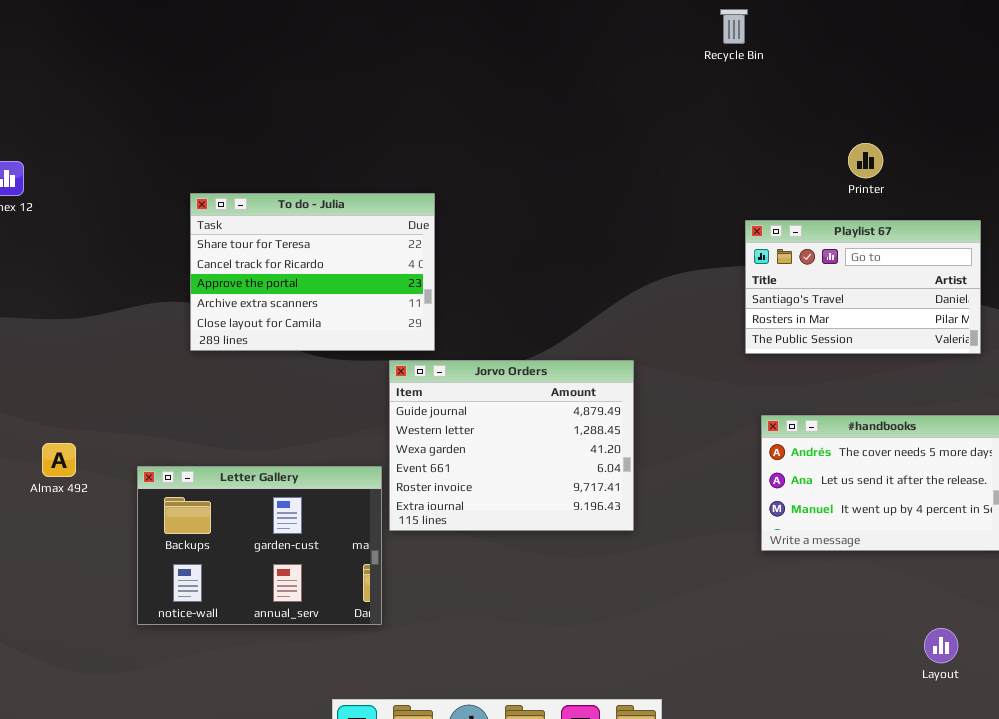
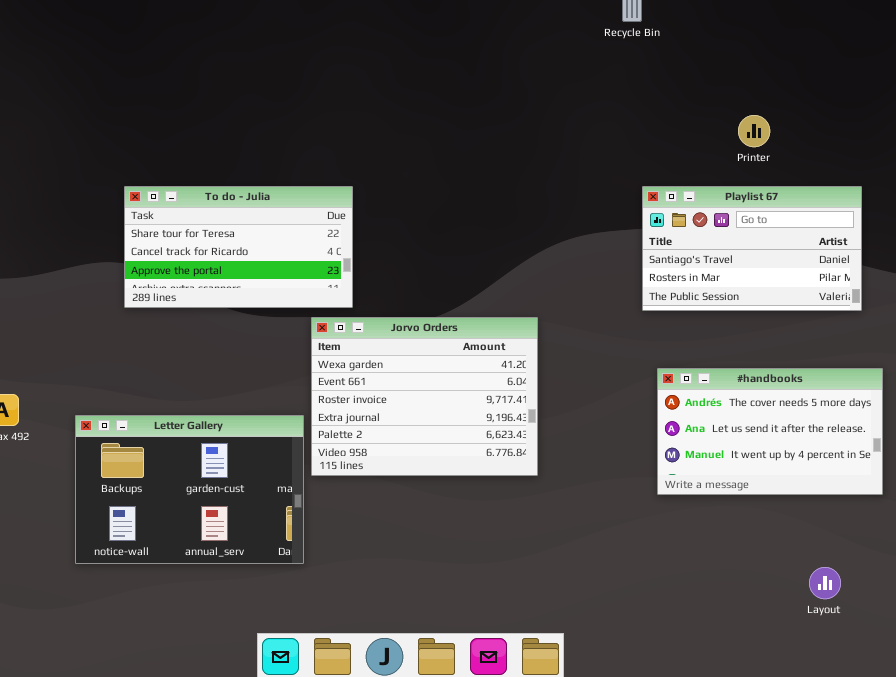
To do - Julia: [190,193,435,351] -> [124,186,353,308], resized
Jorvo Orders: [389,360,634,531] -> [311,317,538,476], scrolled down 2 rows

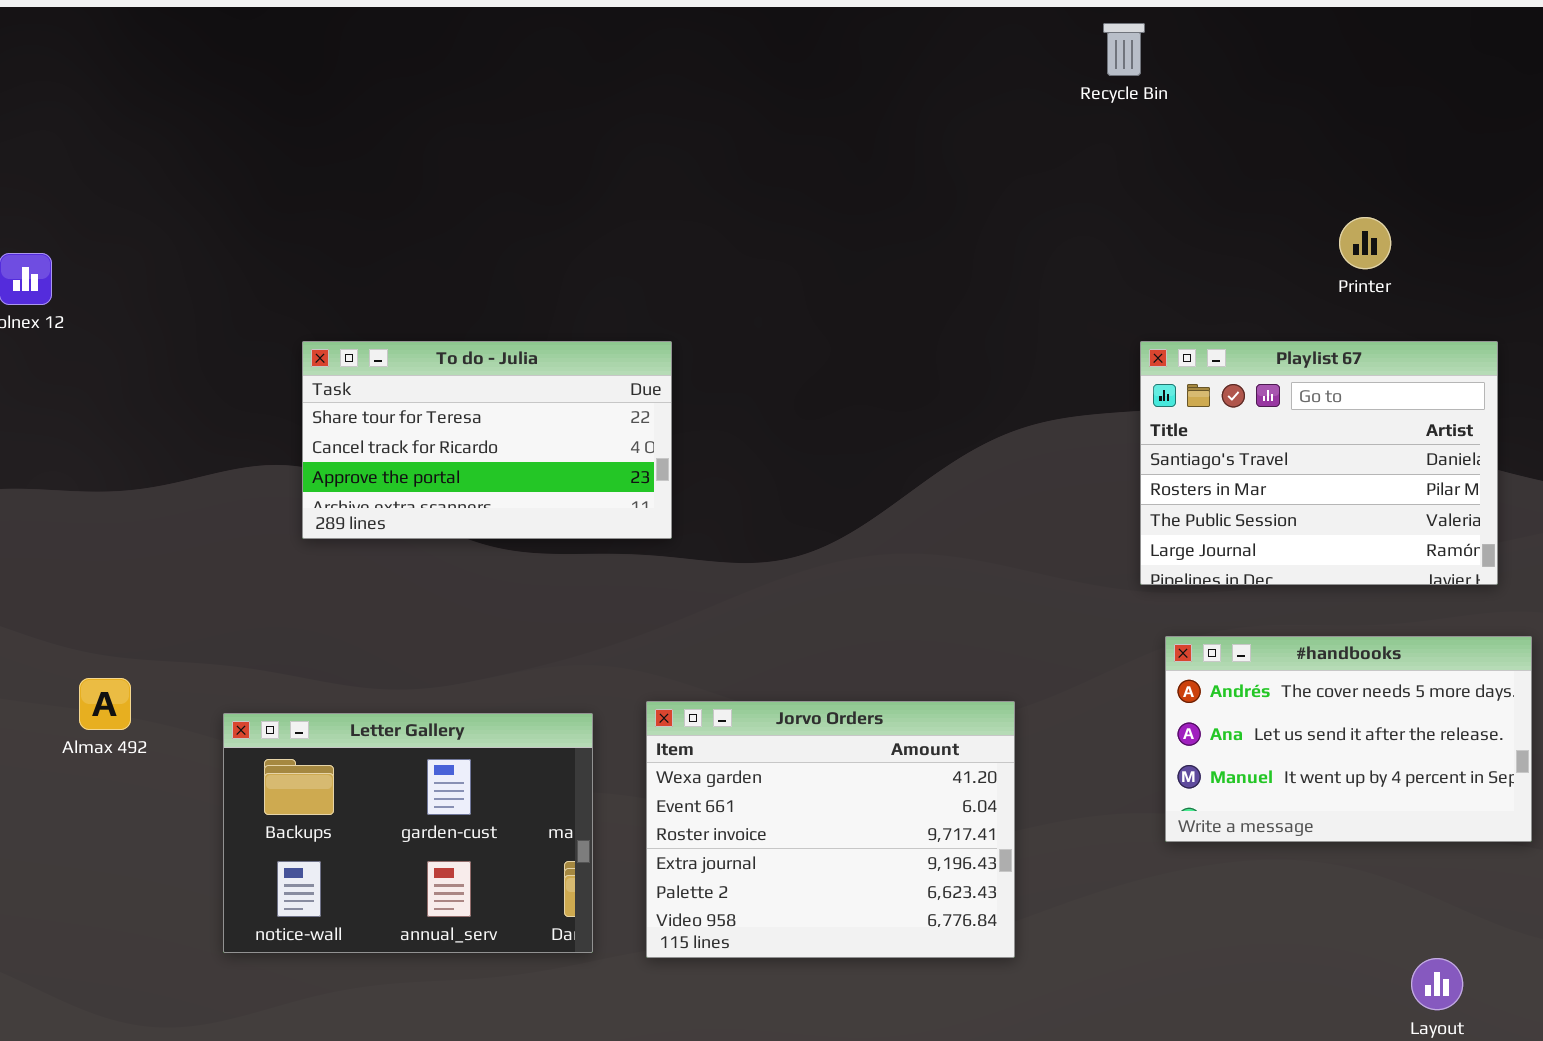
Printer: [738,115,770,147] -> [1339,217,1391,269], moved
Playlist 67: [642,186,862,311] -> [1140,341,1498,585], resized
Jorvo Orders: [311,317,538,476] -> [646,701,1015,958], moved

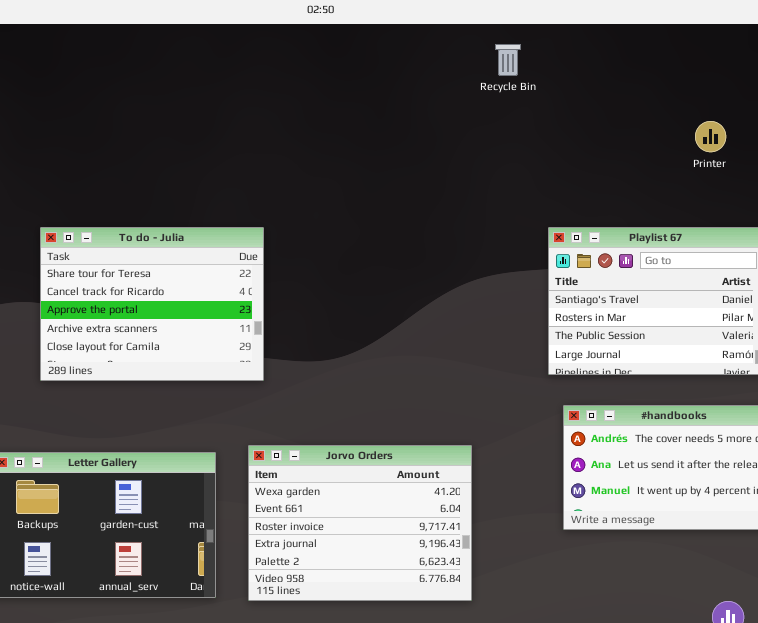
Recycle Bin: [1103,23,1145,76] -> [495,44,521,76], moved
Printer: [1339,217,1391,269] -> [695,121,726,152], moved
To do - Julia: [302,341,672,539] -> [40,227,264,381], resized

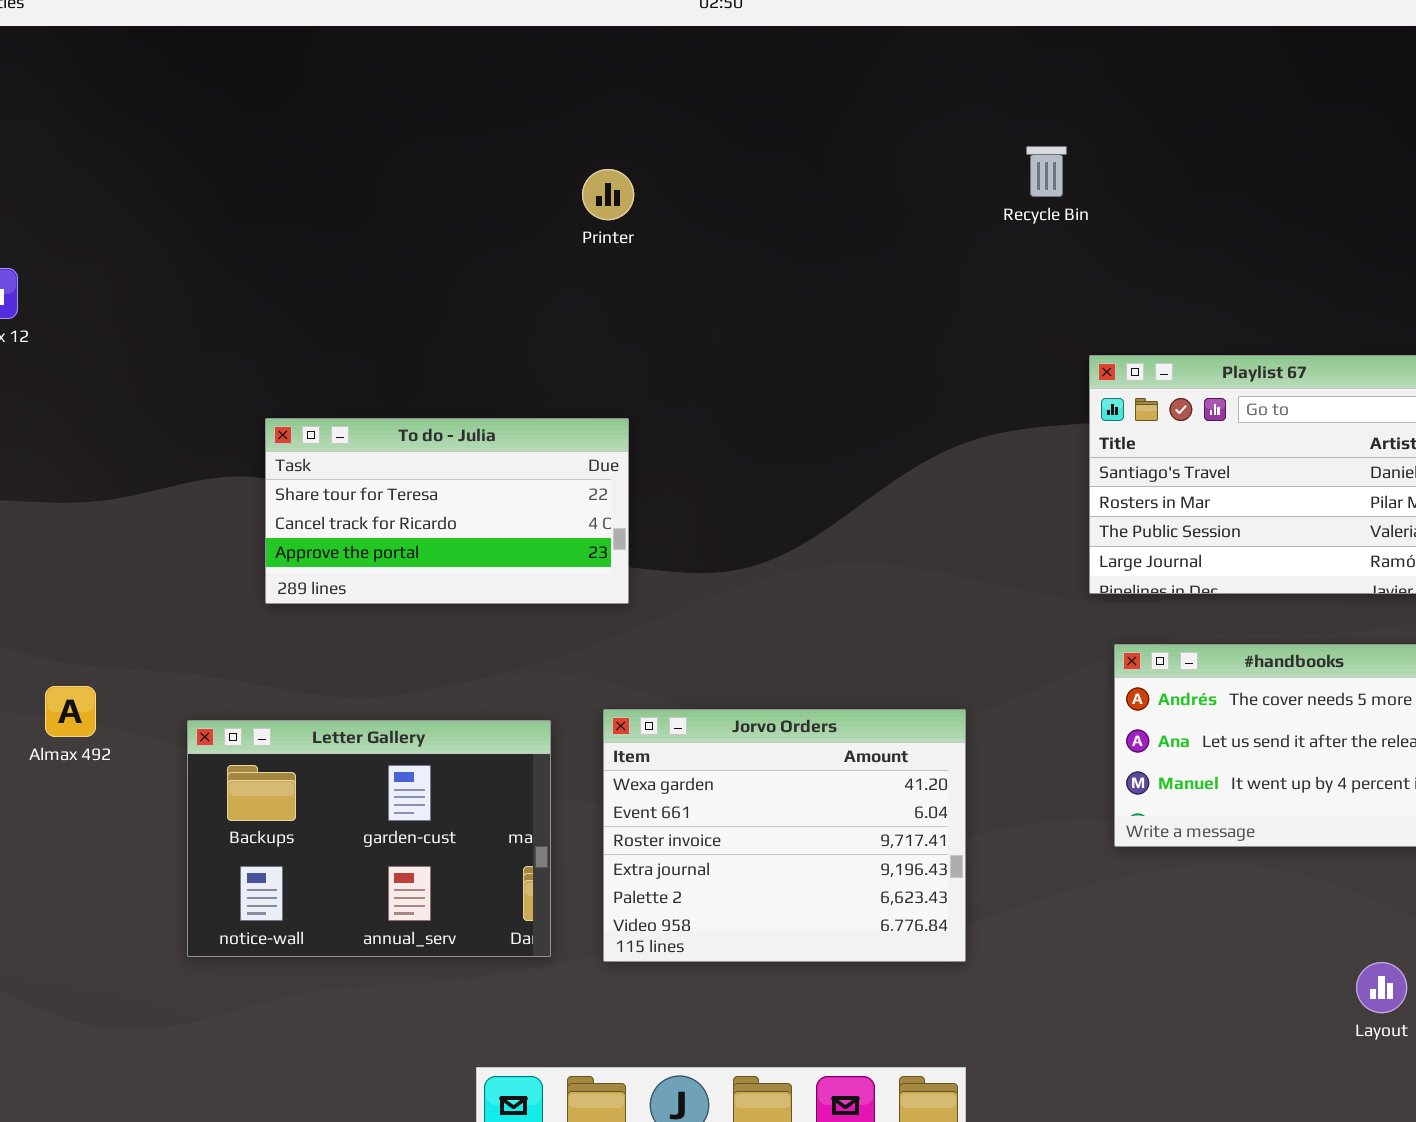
Recycle Bin: [495,44,521,76] -> [1026,146,1067,197], moved
Printer: [695,121,726,152] -> [582,169,634,220], moved
To do - Julia: [40,227,264,381] -> [265,418,629,604], resized

